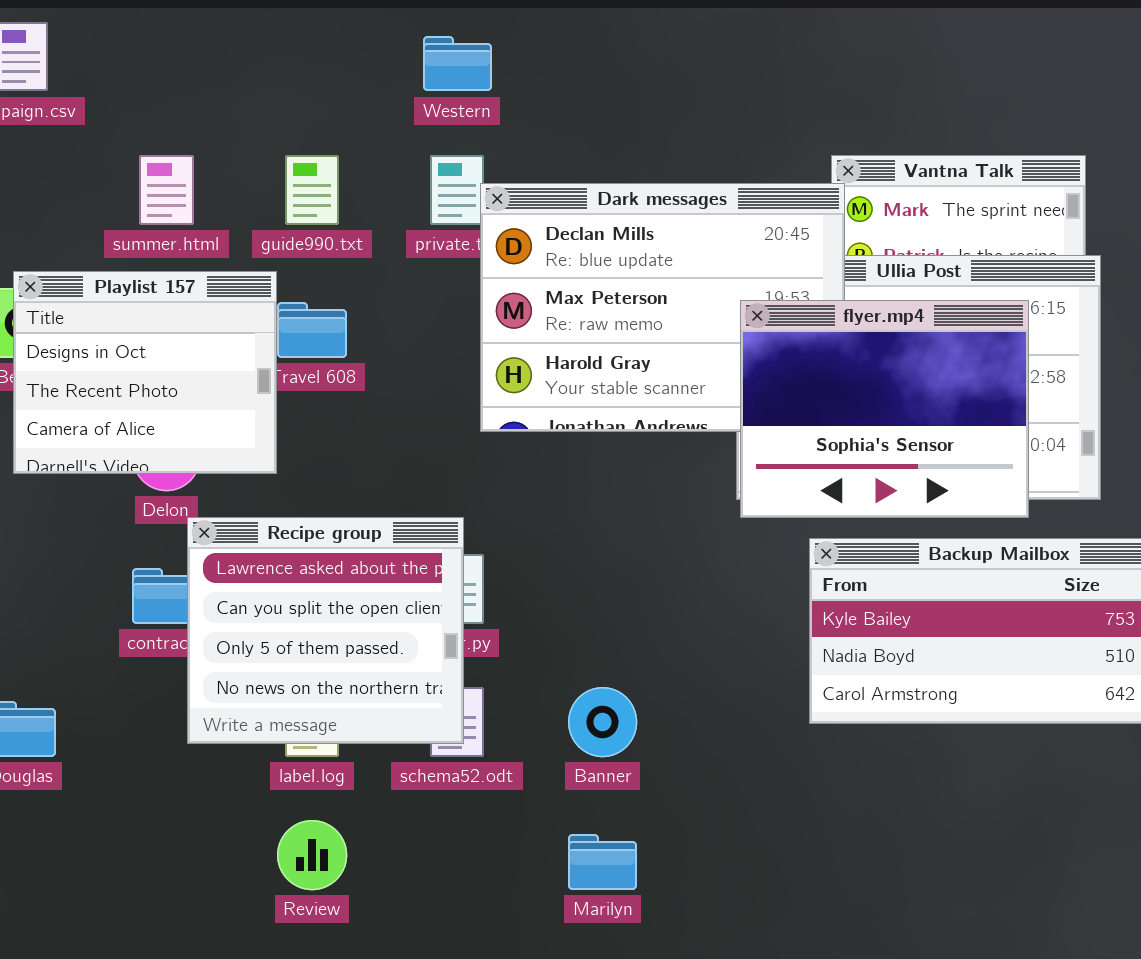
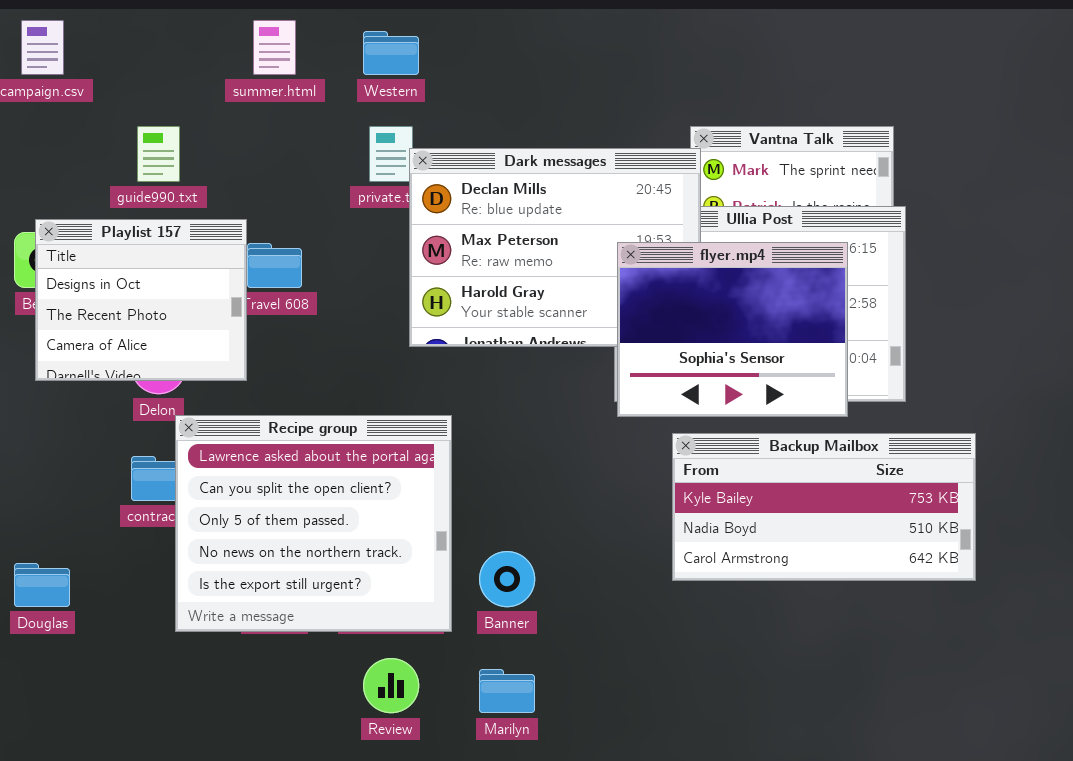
summer.html: [139,155,194,225] -> [253,20,296,75], moved
guide990.txt: [285,155,339,225] -> [137,126,180,182], moved
Recipe group: [187,517,464,744] -> [175,415,452,632], resized
Review: [277,820,347,890] -> [363,658,419,713], moved

